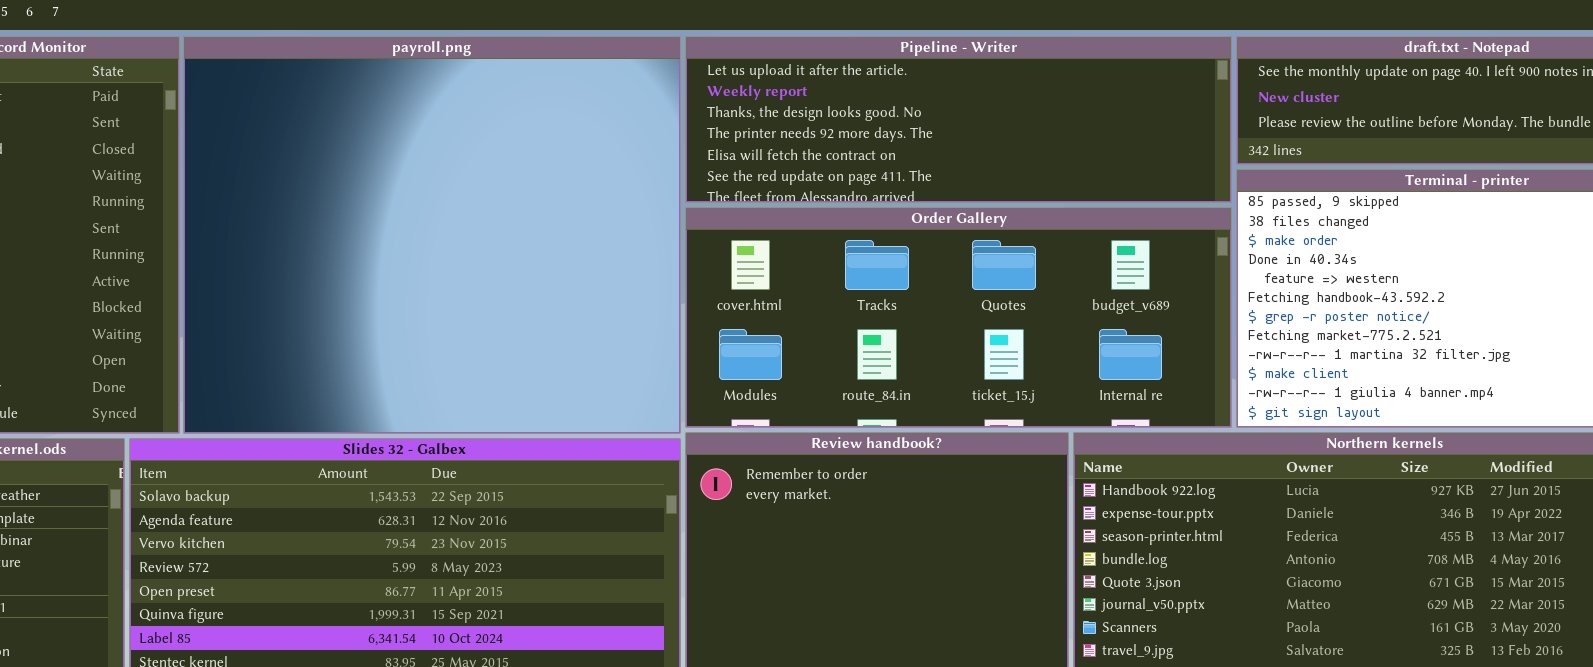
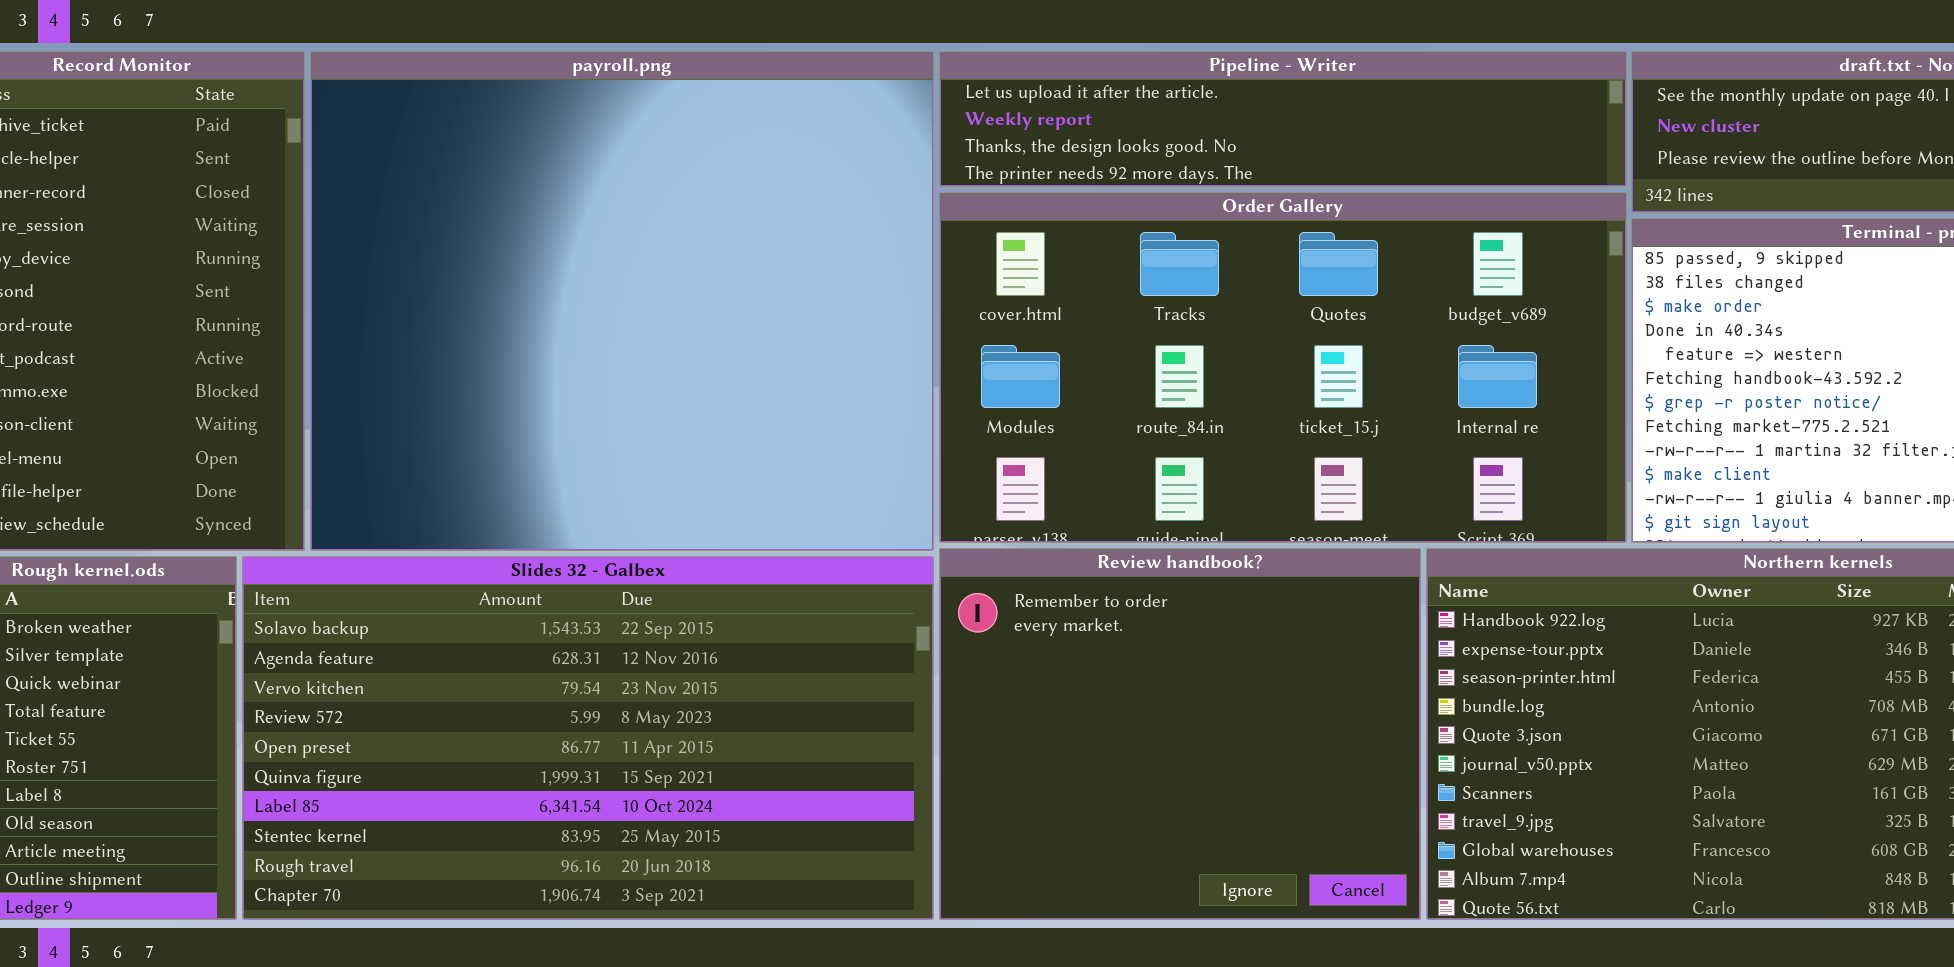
Pipeline - Writer: [685,36,1232,203] -> [939,51,1627,187], resized
Order Gallery: [685,207,1232,428] -> [939,192,1627,543], resized

